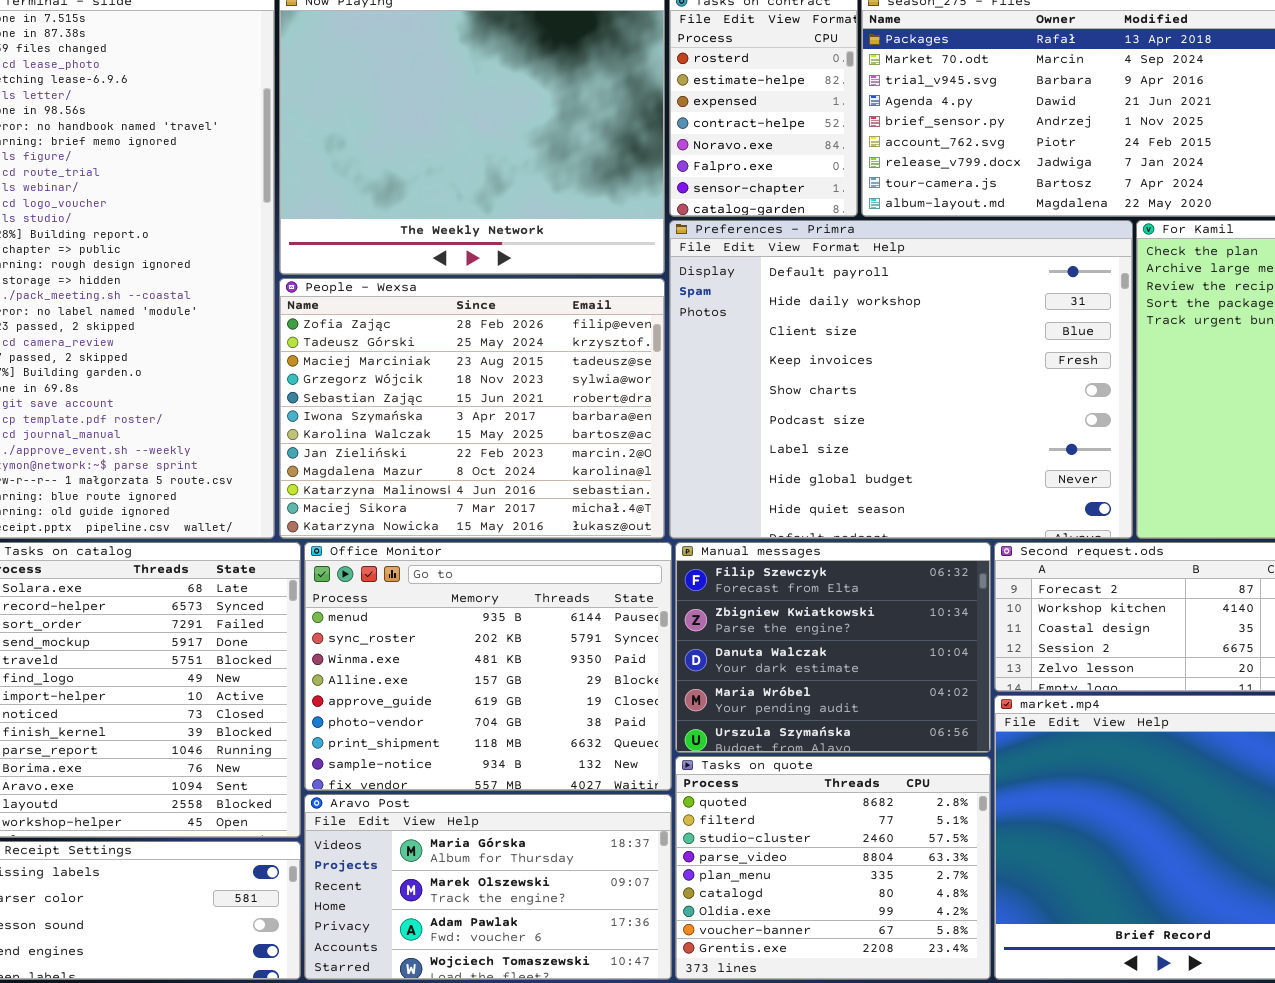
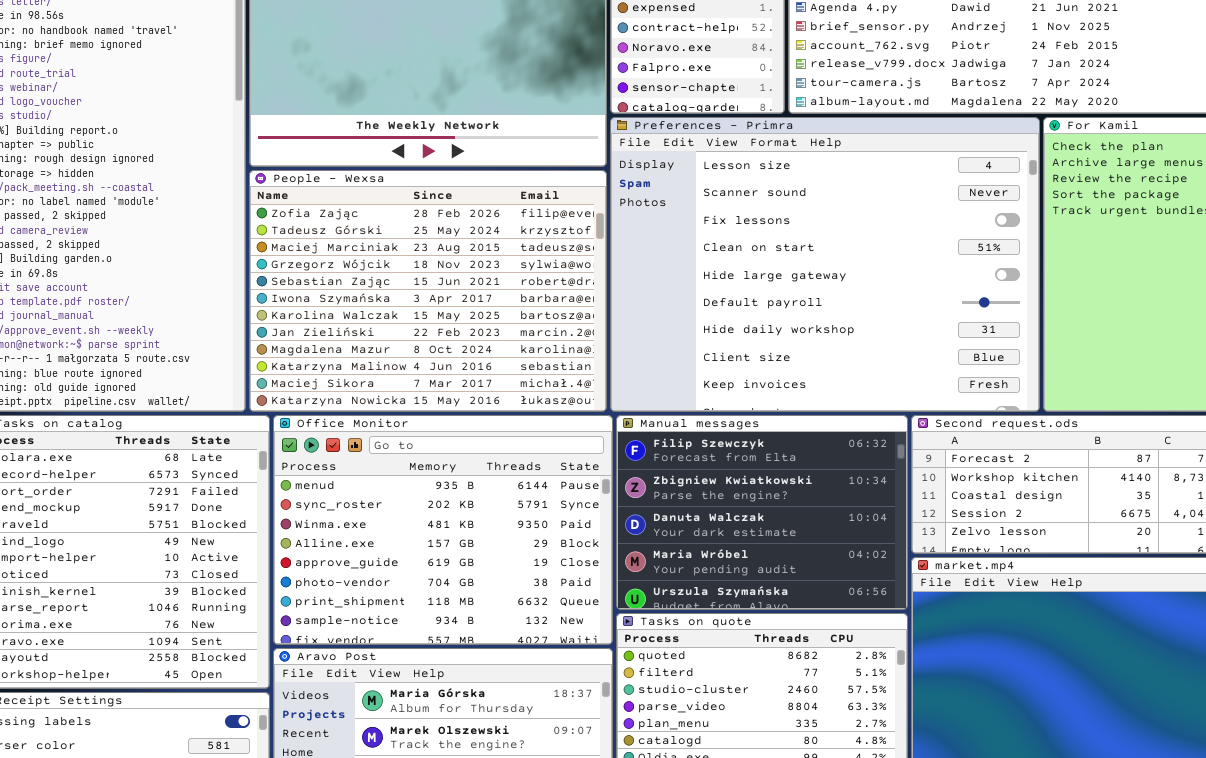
Preferences - Primra: [669,220,1133,539] -> [610,117,1040,412], scrolled up 5 rows

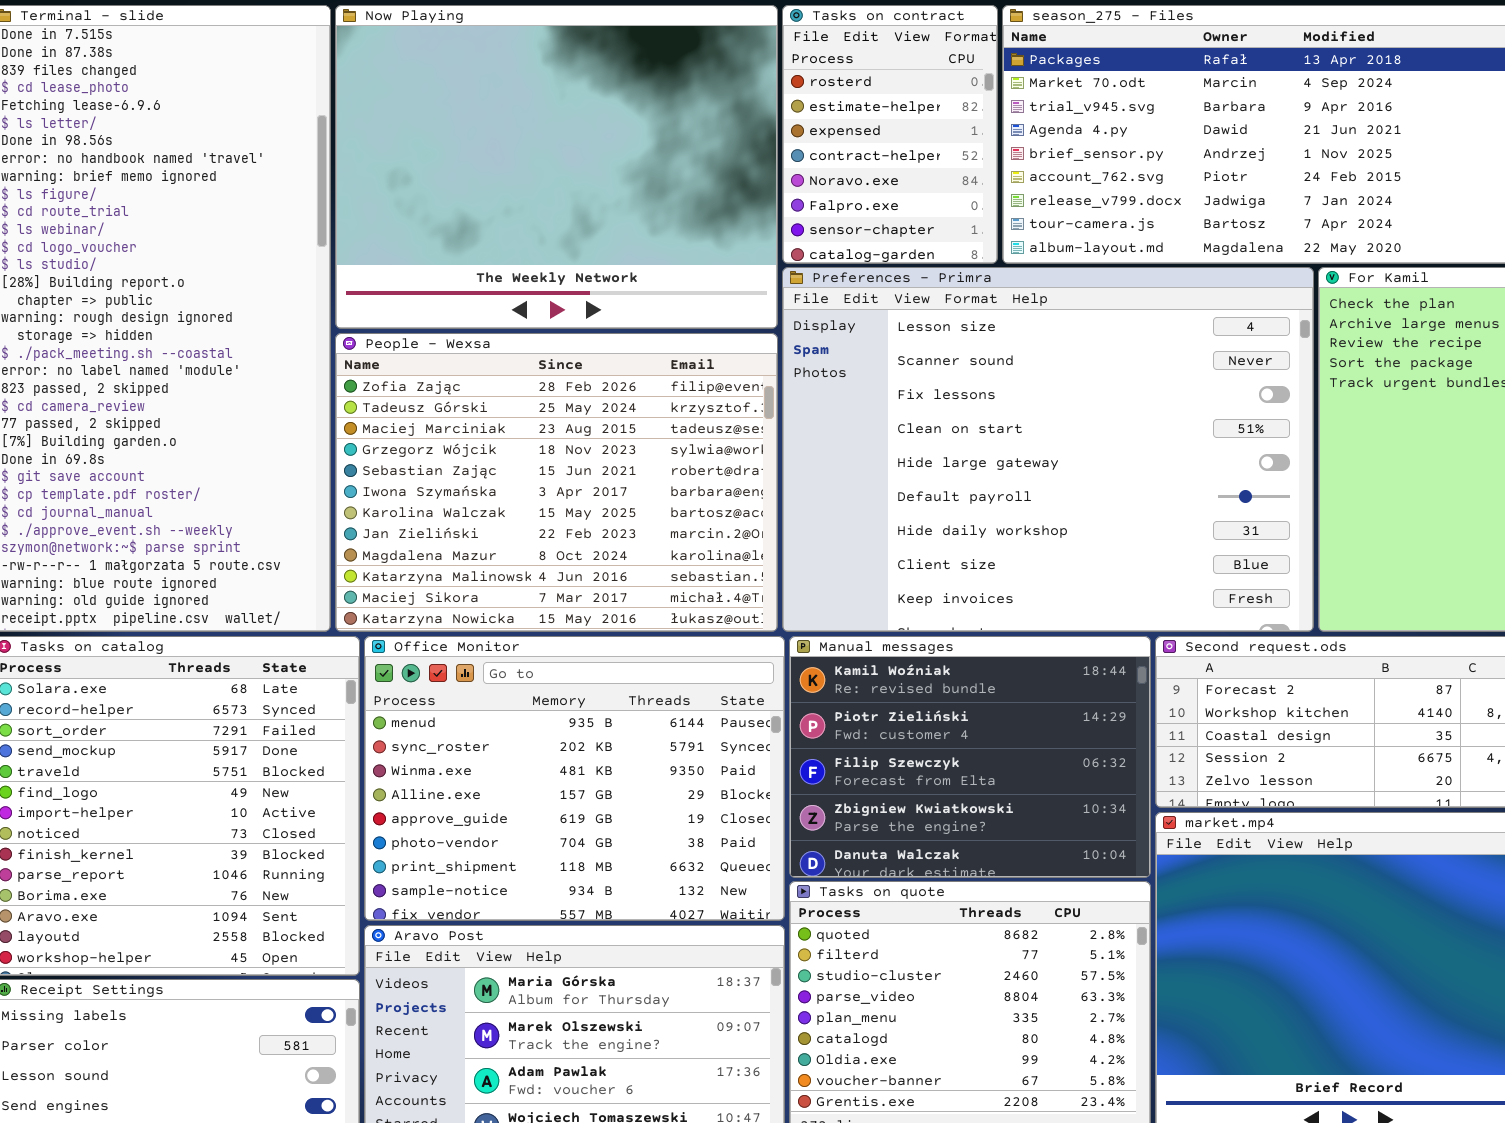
Manual messages: [616,415,908,610] -> [789,636,1151,878], scrolled up 2 rows

